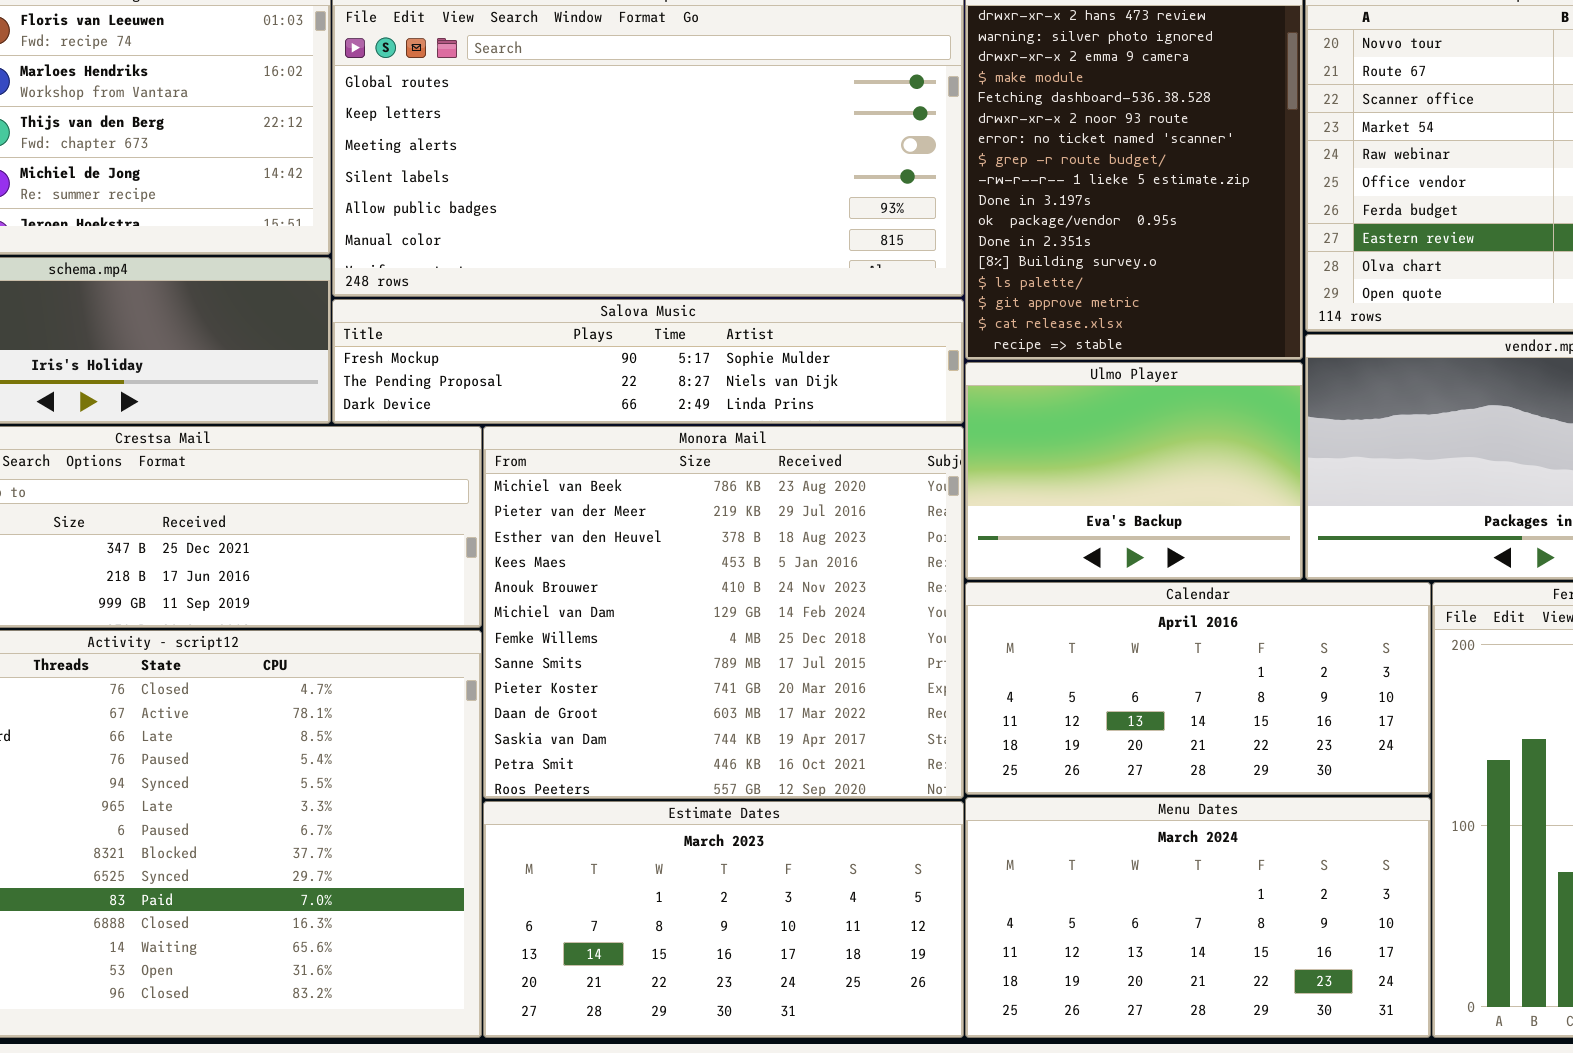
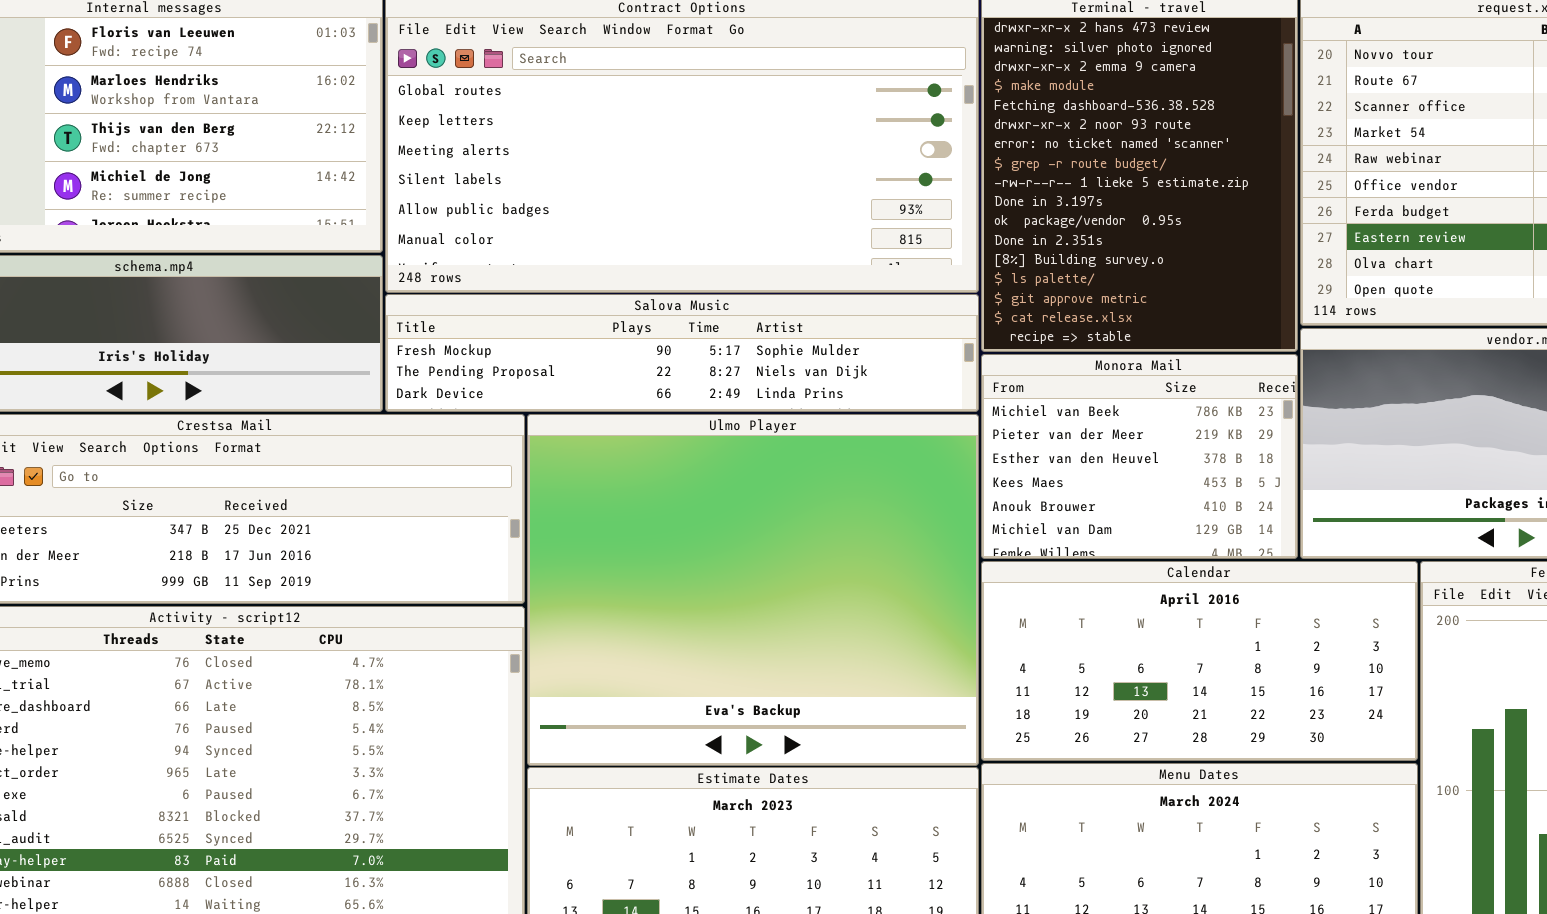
Ulmo Player: [965,362,1303,580] -> [527,414,979,766], moved, resized
Monora Mail: [483,426,964,799] -> [981,354,1298,559], moved, resized

